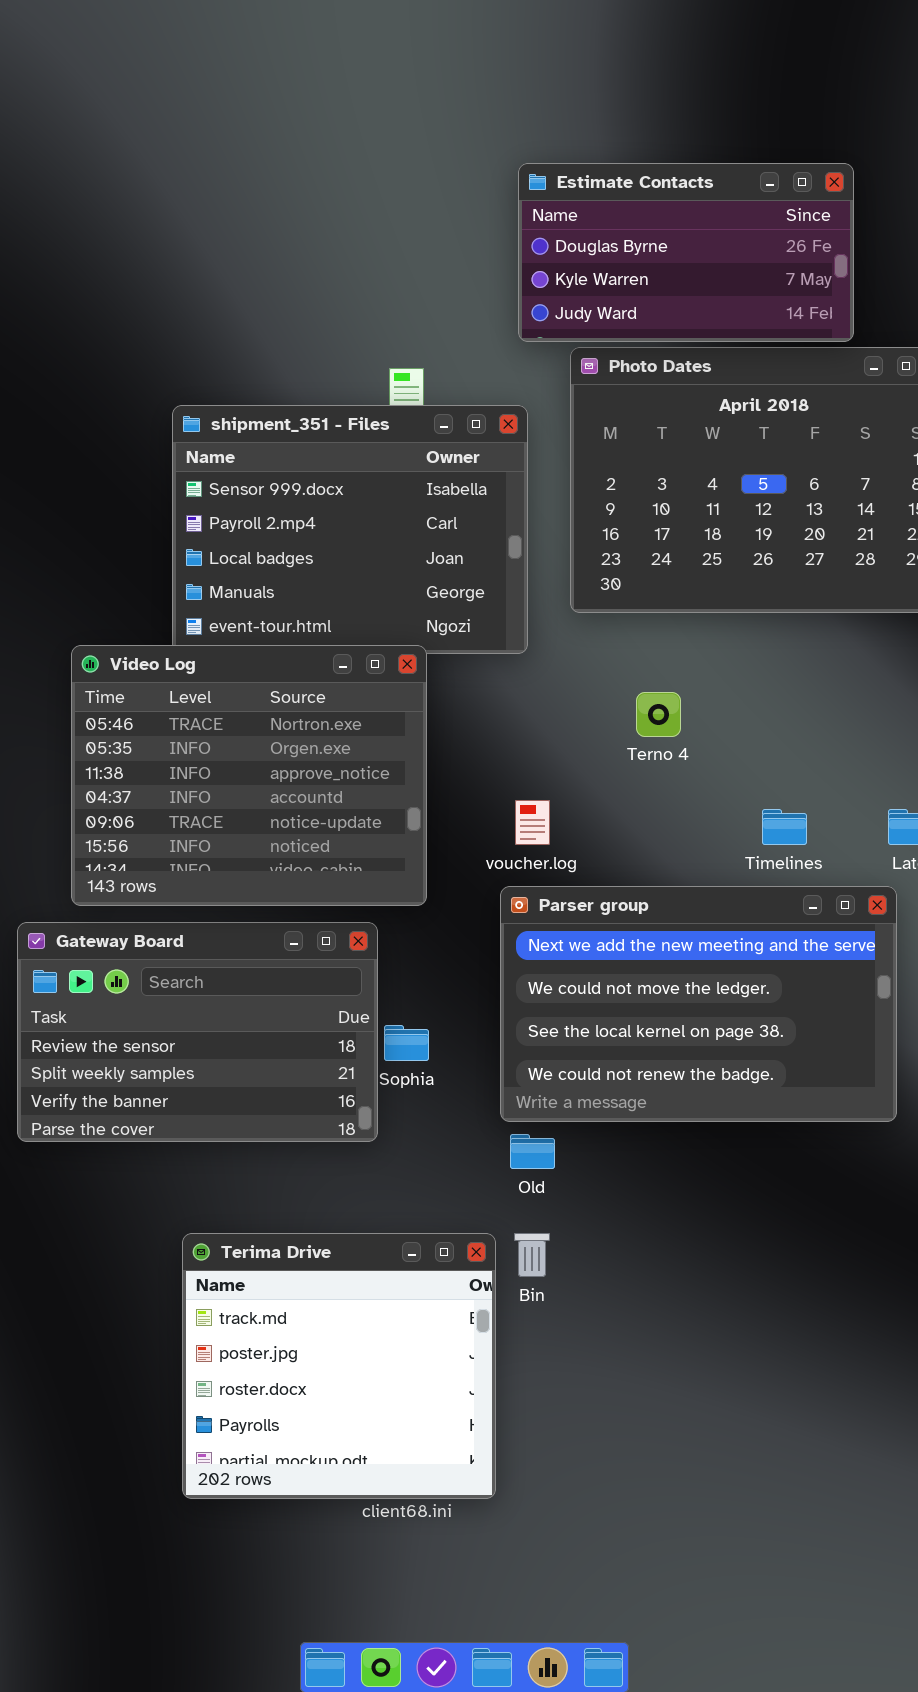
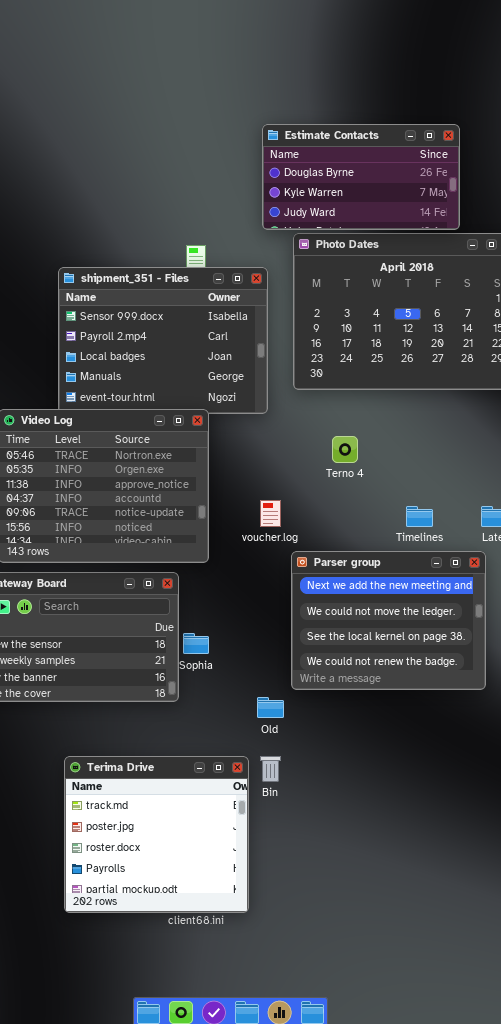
Parser group: [500,886,897,1122] -> [291,551,486,690], resized

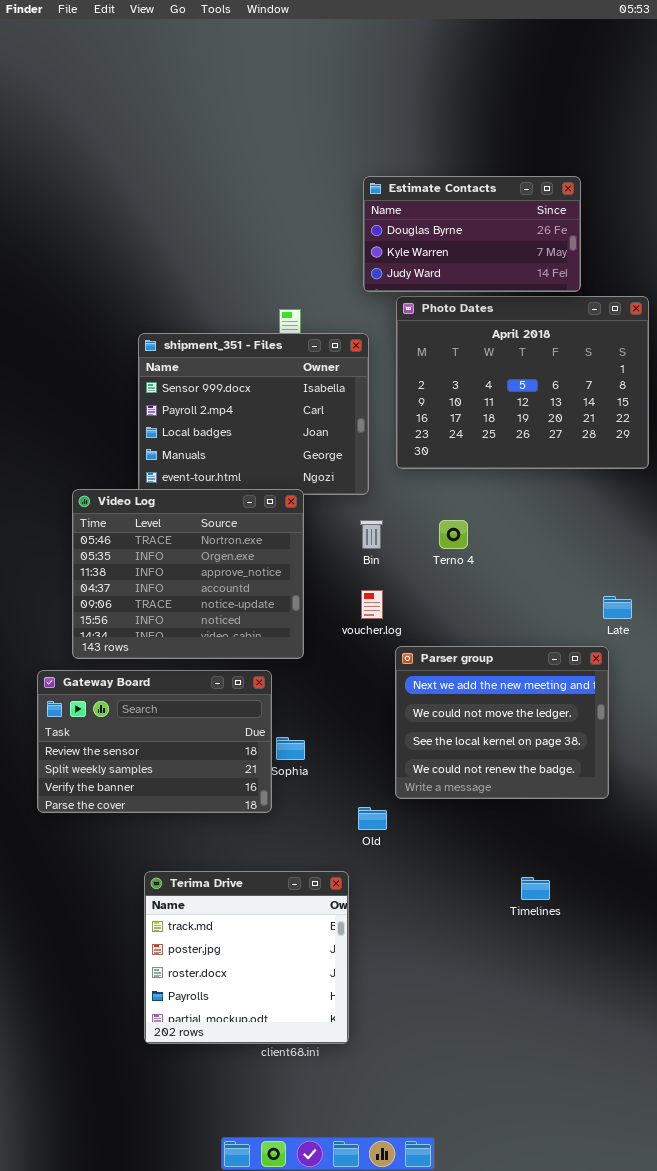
Timelines: [406,506,433,527] -> [521,877,550,900], moved
Bin: [260,756,281,782] -> [360,520,383,549], moved

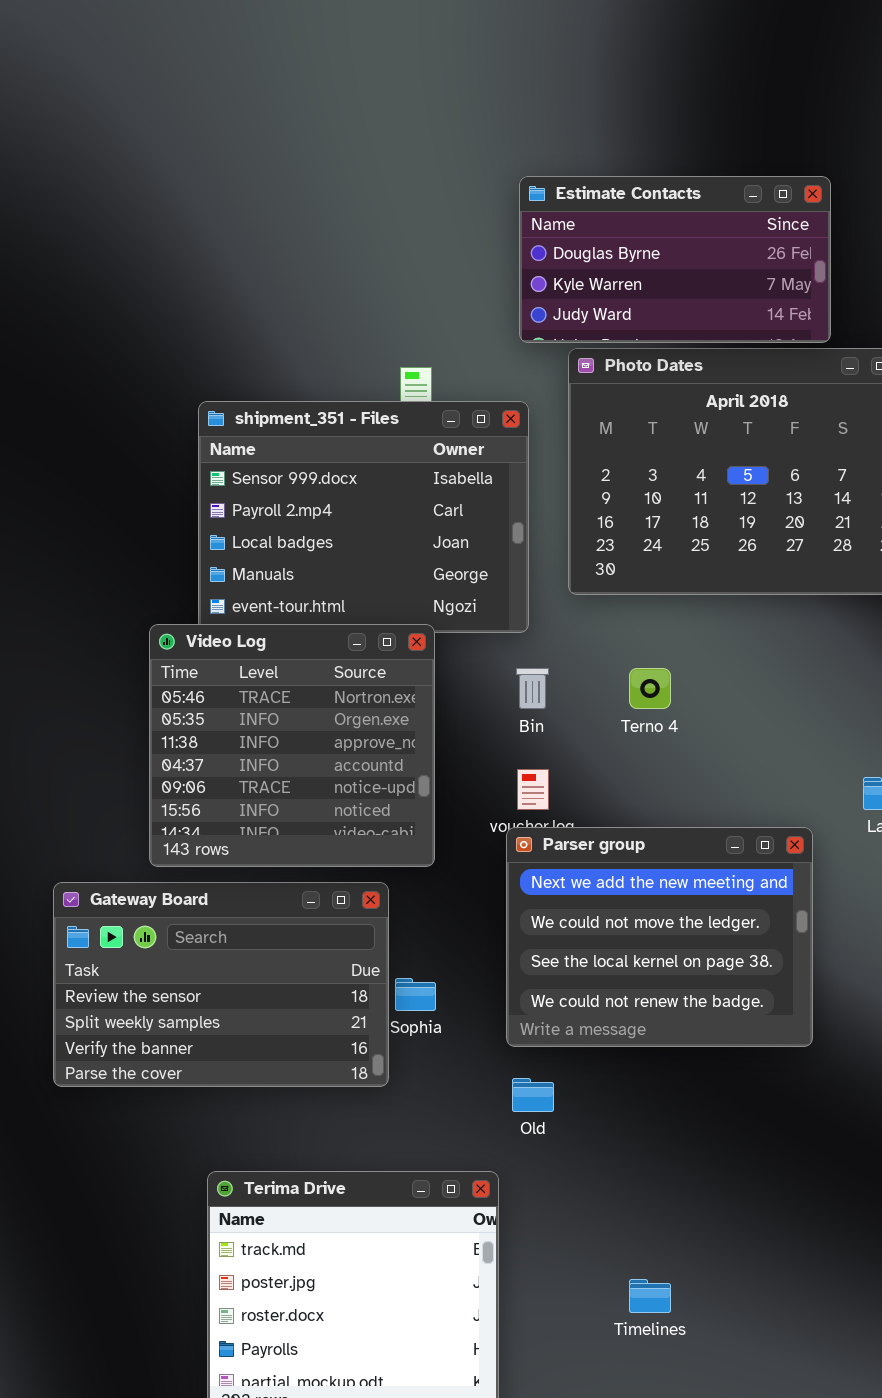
Video Log: [72,489,304,659] -> [149,624,435,867], resized
Parser group: [395,646,609,799] -> [506,827,813,1047], moved
Timelines: [521,877,550,900] -> [629,1279,671,1313], moved

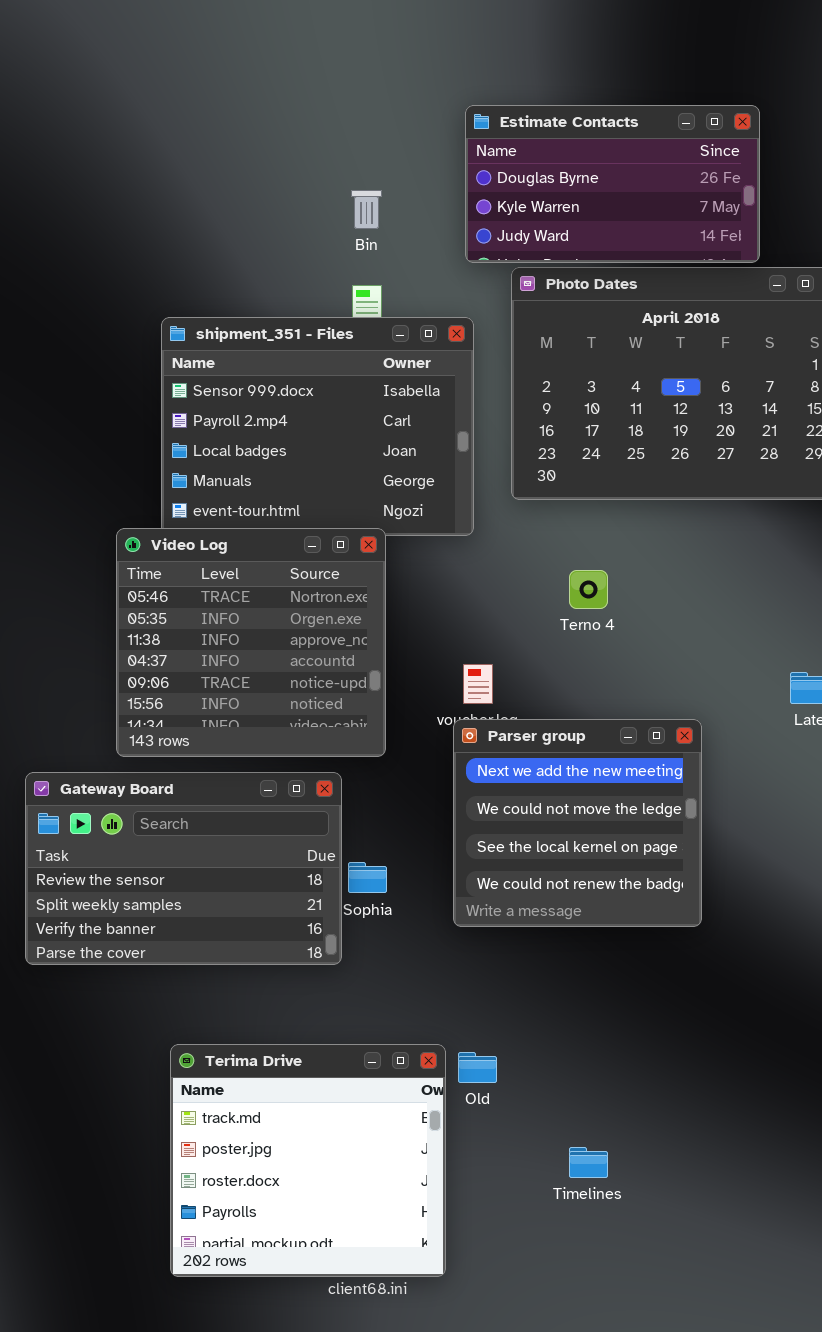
Bin: [516,668,549,709] -> [351,190,382,229], moved
Parser group: [506,827,813,1047] -> [453,719,702,927], resized
Old: [512,1078,554,1112] -> [458,1052,497,1083], moved

